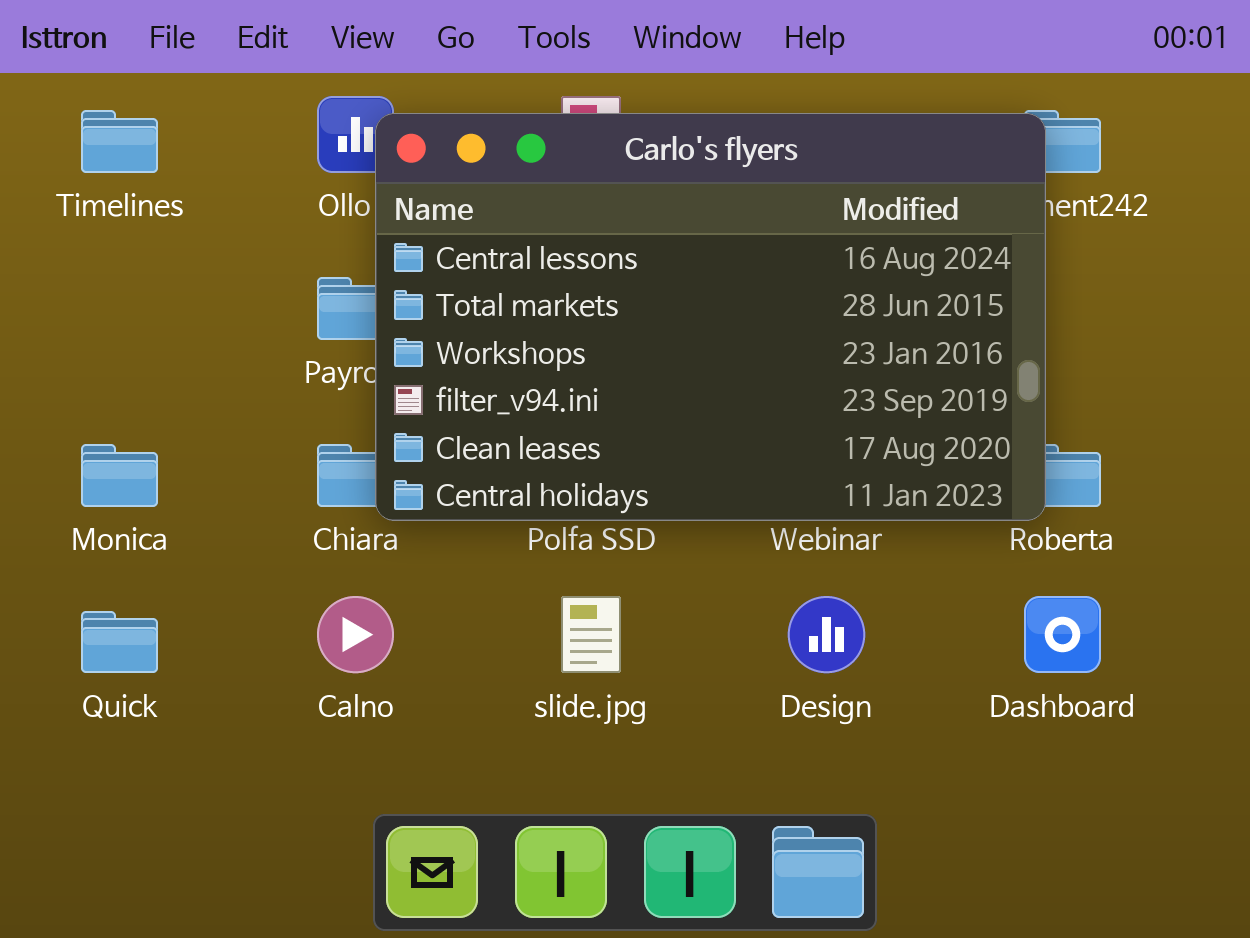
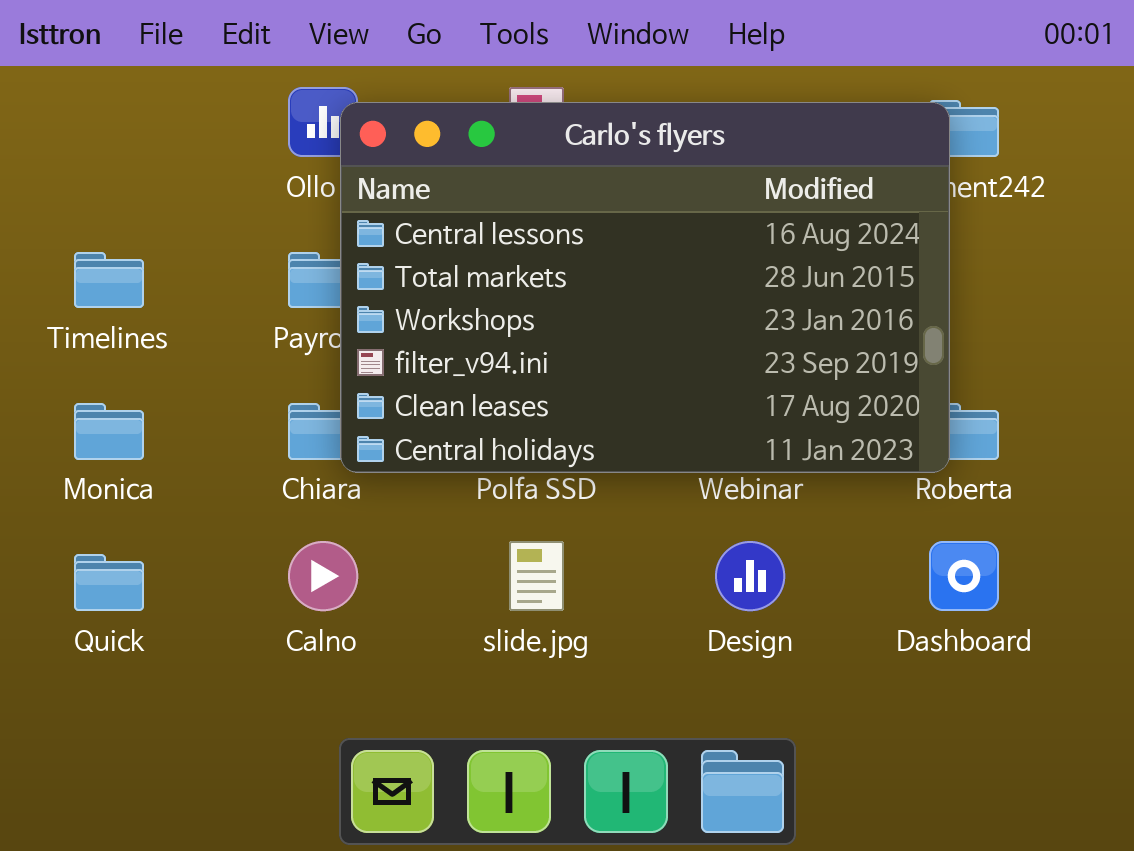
Timelines: [81,110,158,173] -> [74,252,144,308], moved

